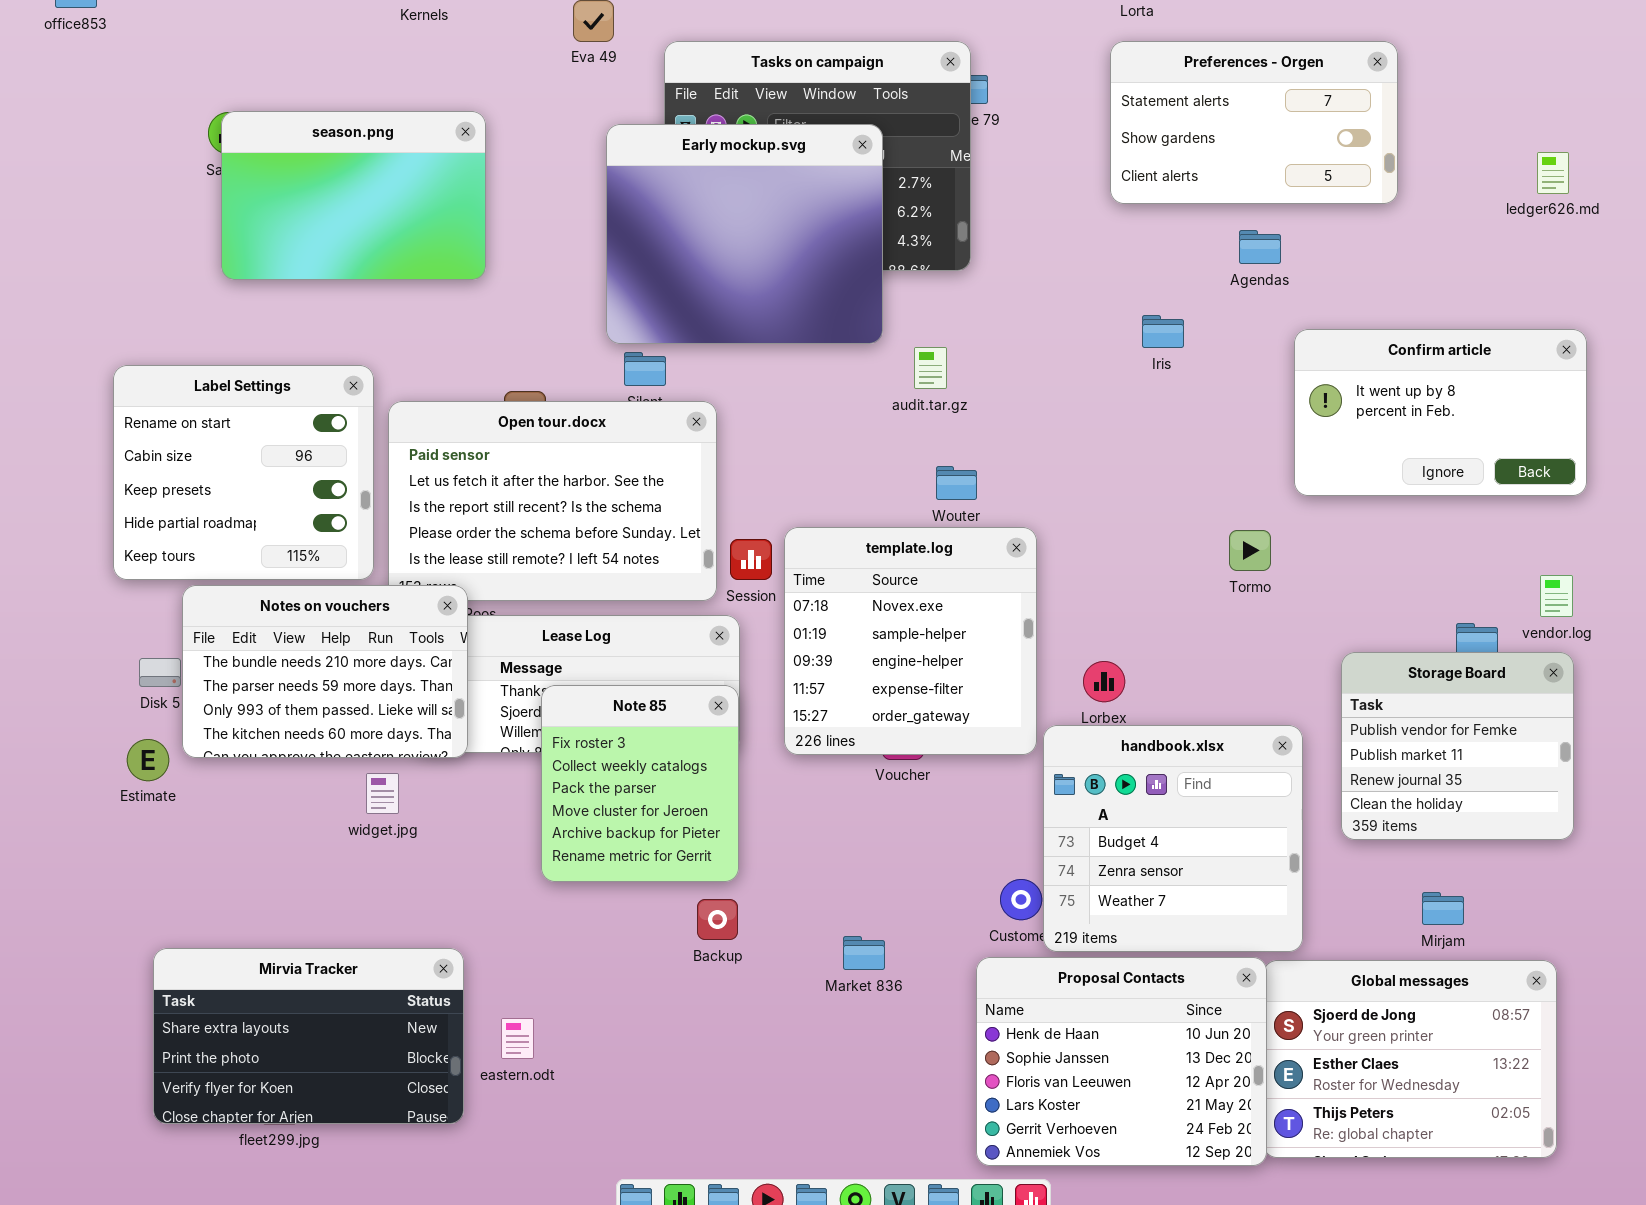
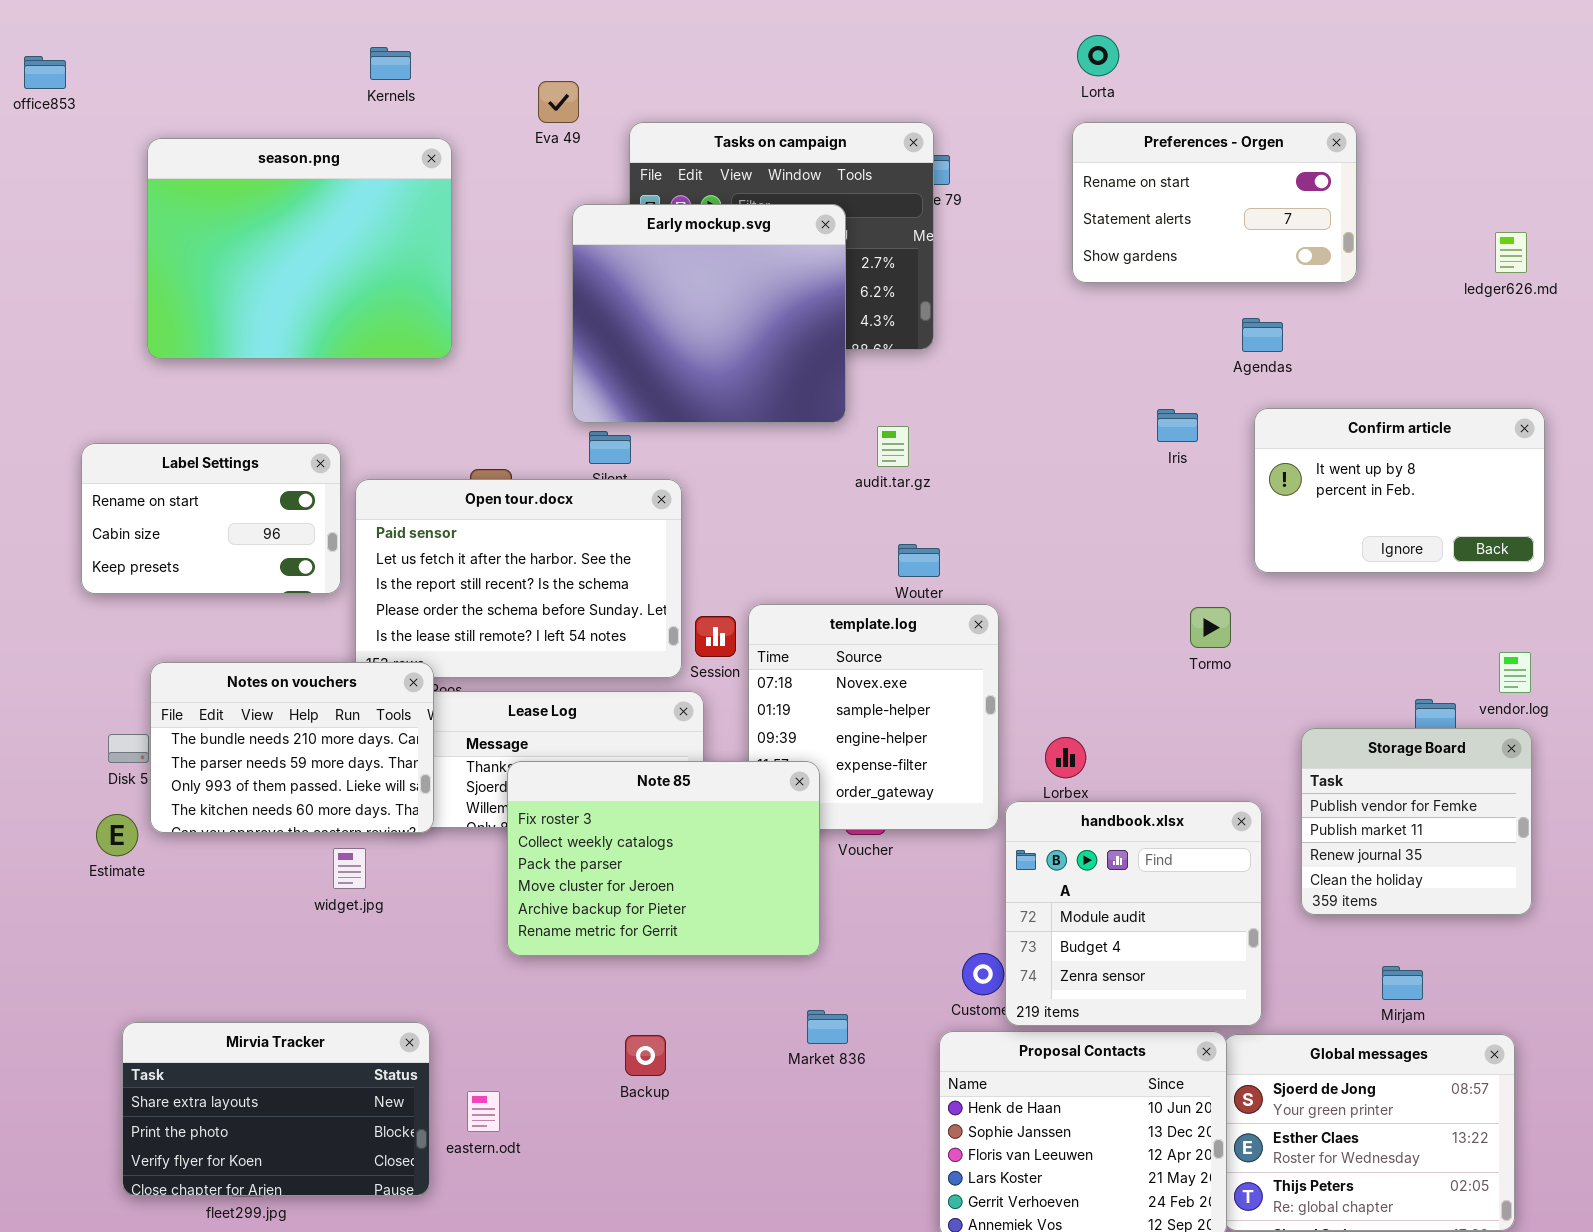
Preferences - Orgen: [1110,41,1398,204] -> [1072,122,1357,283], scrolled up 1 row
season.png: [221,111,486,280] -> [147,138,452,359], resized
Agendas: [1239,230,1281,264] -> [1242,318,1283,352], moved
Iris: [1142,315,1184,348] -> [1157,409,1198,442], moved
Label Settings: [113,365,374,580] -> [81,443,341,594], resized
Note 85: [541,685,739,882] -> [507,761,820,956], resized
handbook.xlsx: [1043,725,1303,952] -> [1005,801,1262,1026], scrolled up 1 row
Backup: [697,899,738,940] -> [625,1035,666,1076], moved

